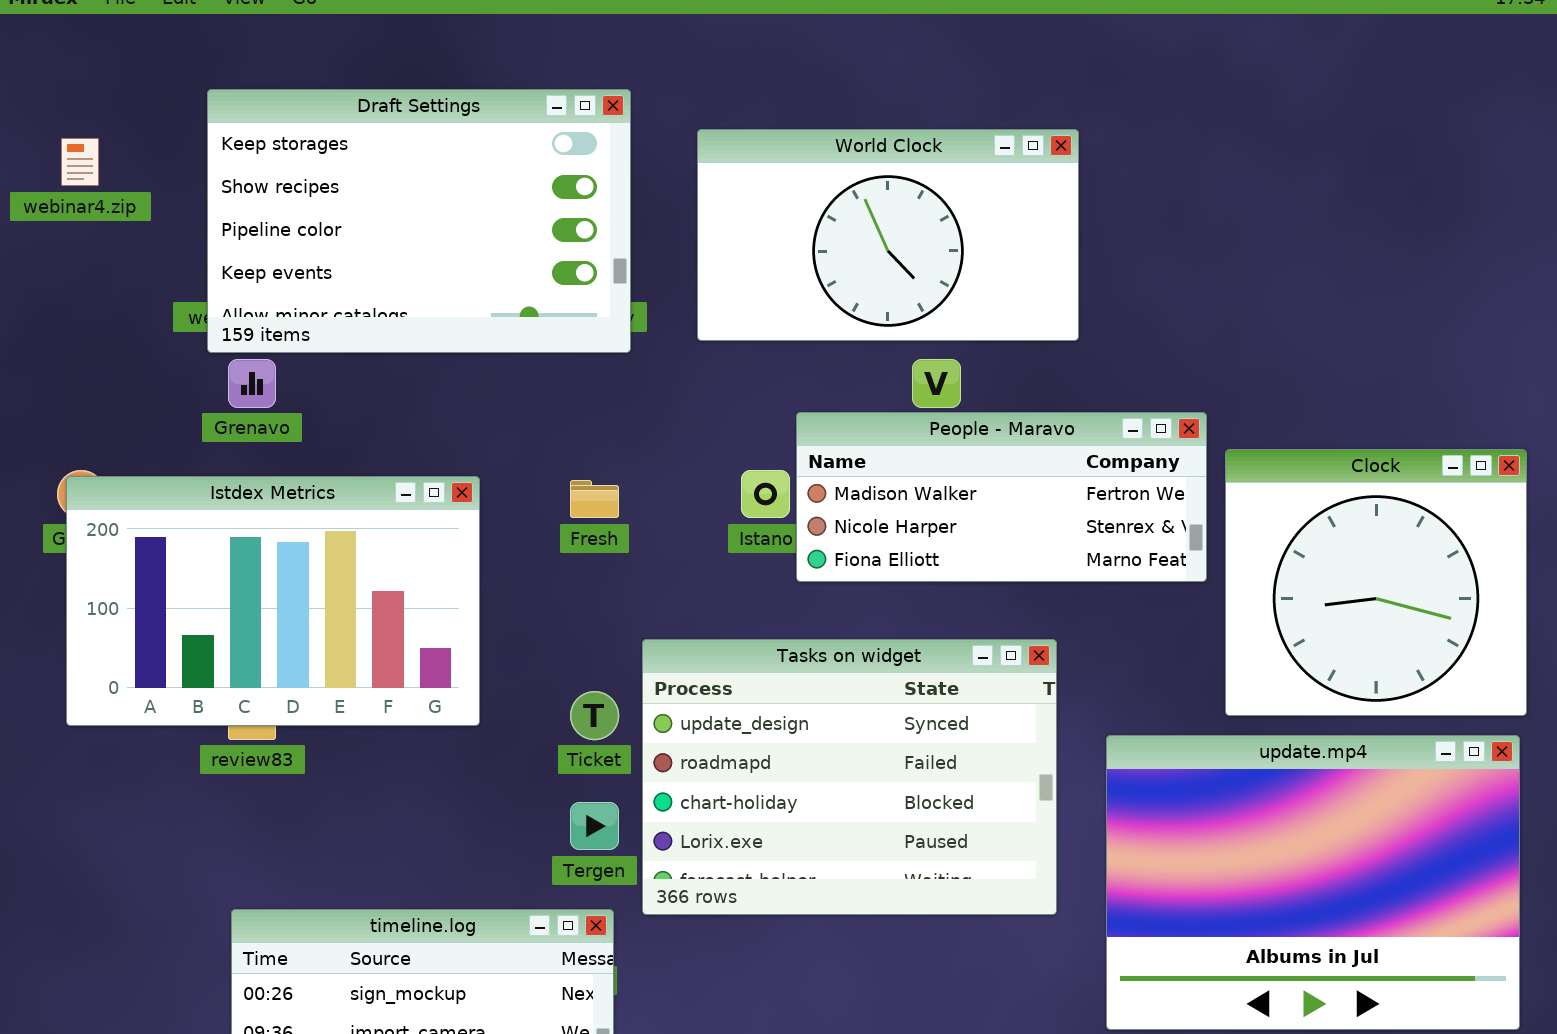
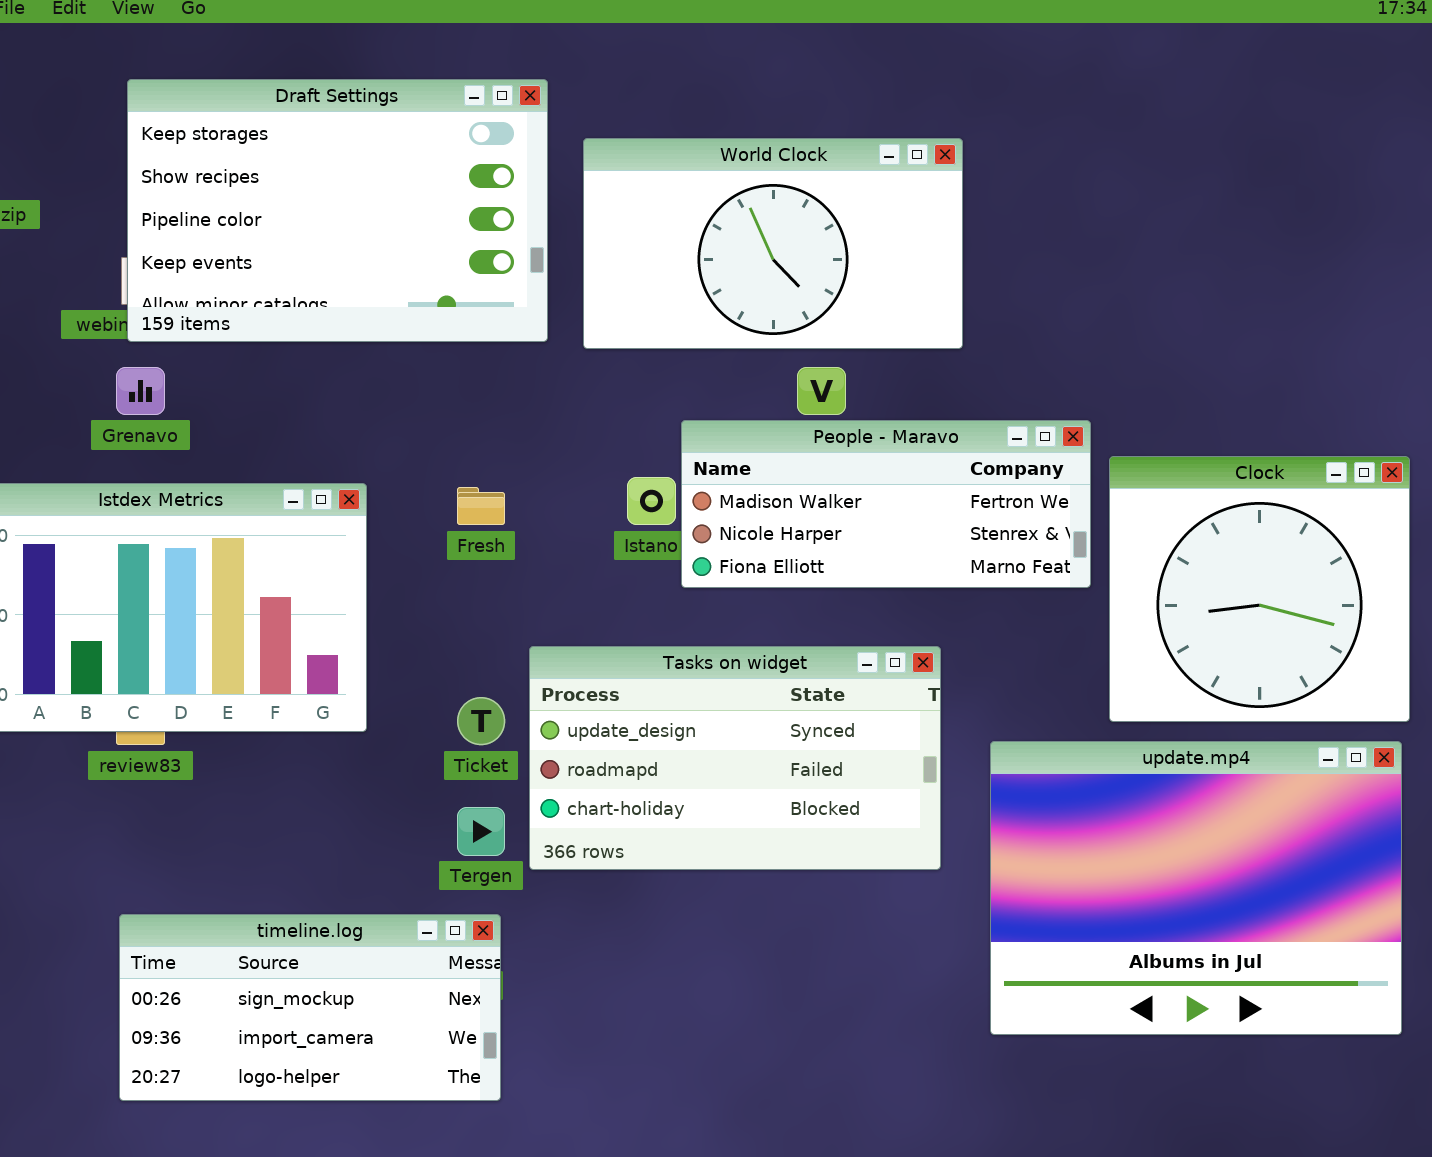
Draft Settings: [207,89,631,353] -> [127,79,548,342], moved
Tasks on widget: [642,639,1057,915] -> [529,646,941,870], resized

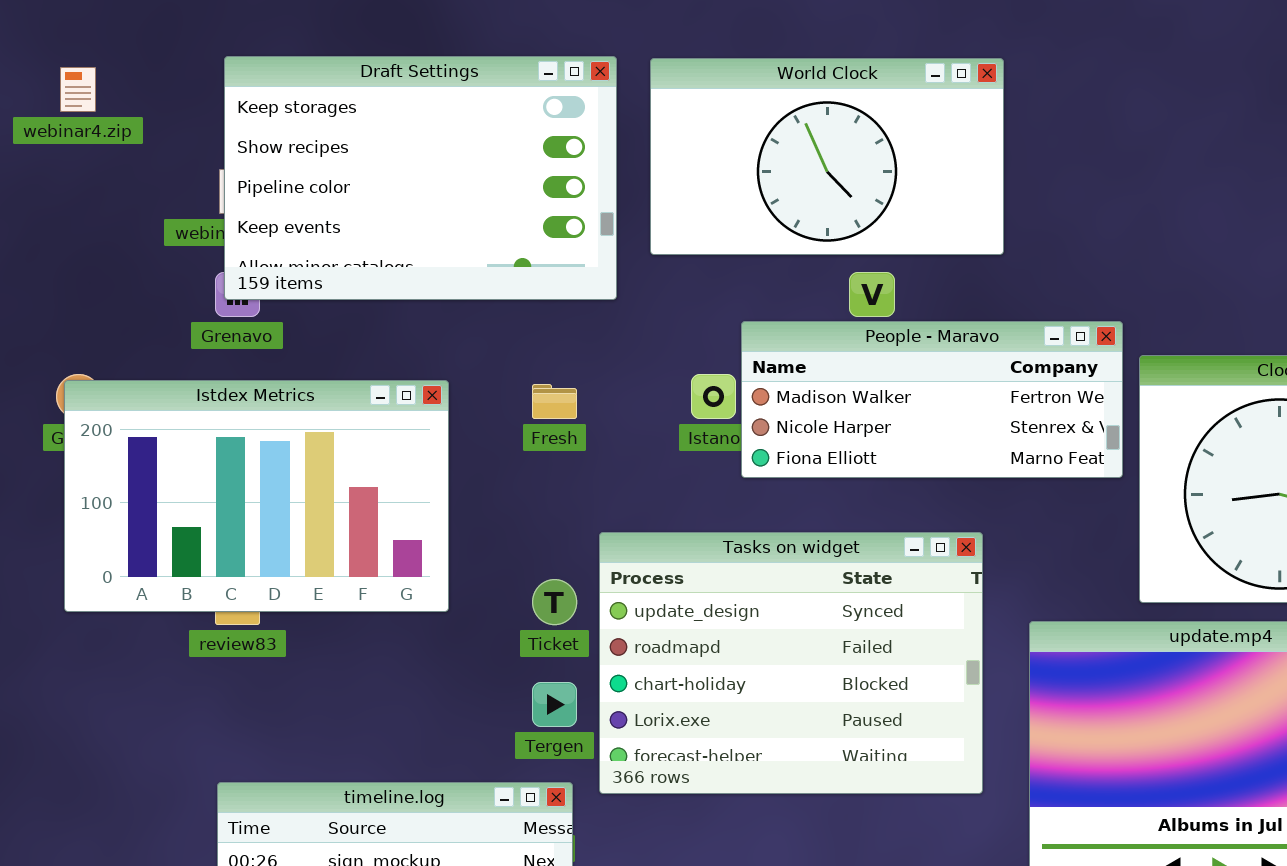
Draft Settings: [127,79,548,342] -> [224,56,617,300], moved
Tasks on widget: [529,646,941,870] -> [599,532,983,794], resized

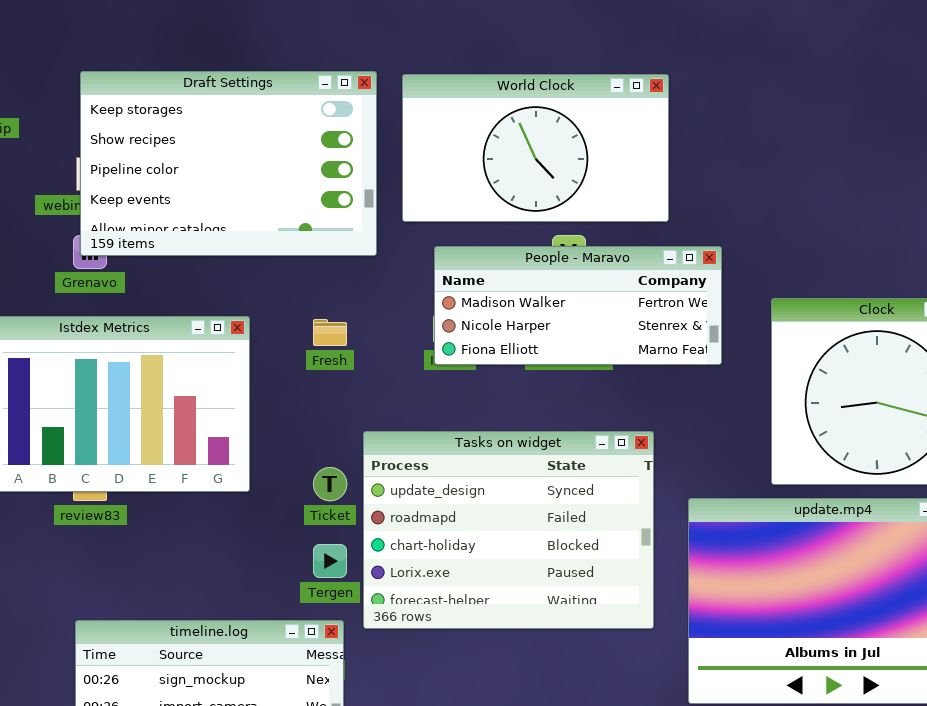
People - Maravo: [741,321,1123,478] -> [434,246,722,365], moved

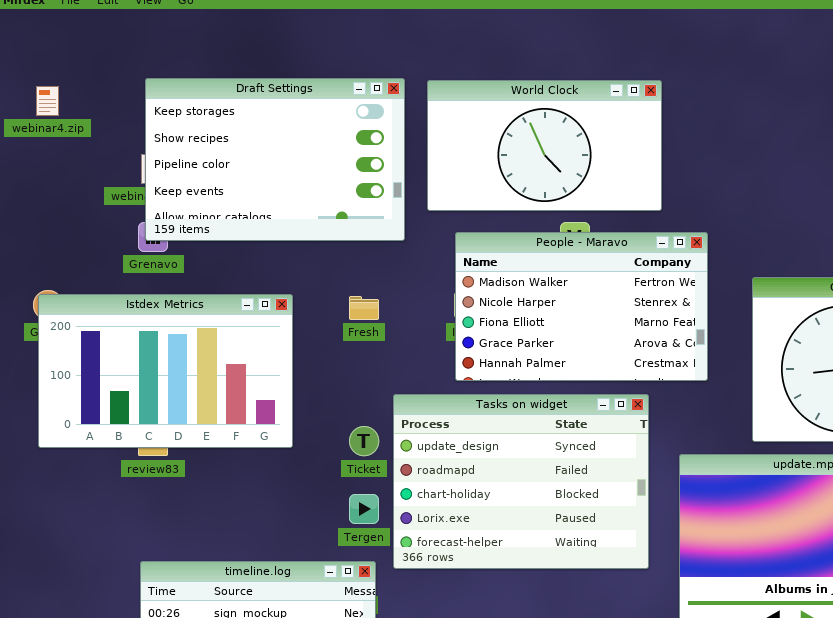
People - Maravo: [434,246,722,365] -> [455,232,708,381], resized

